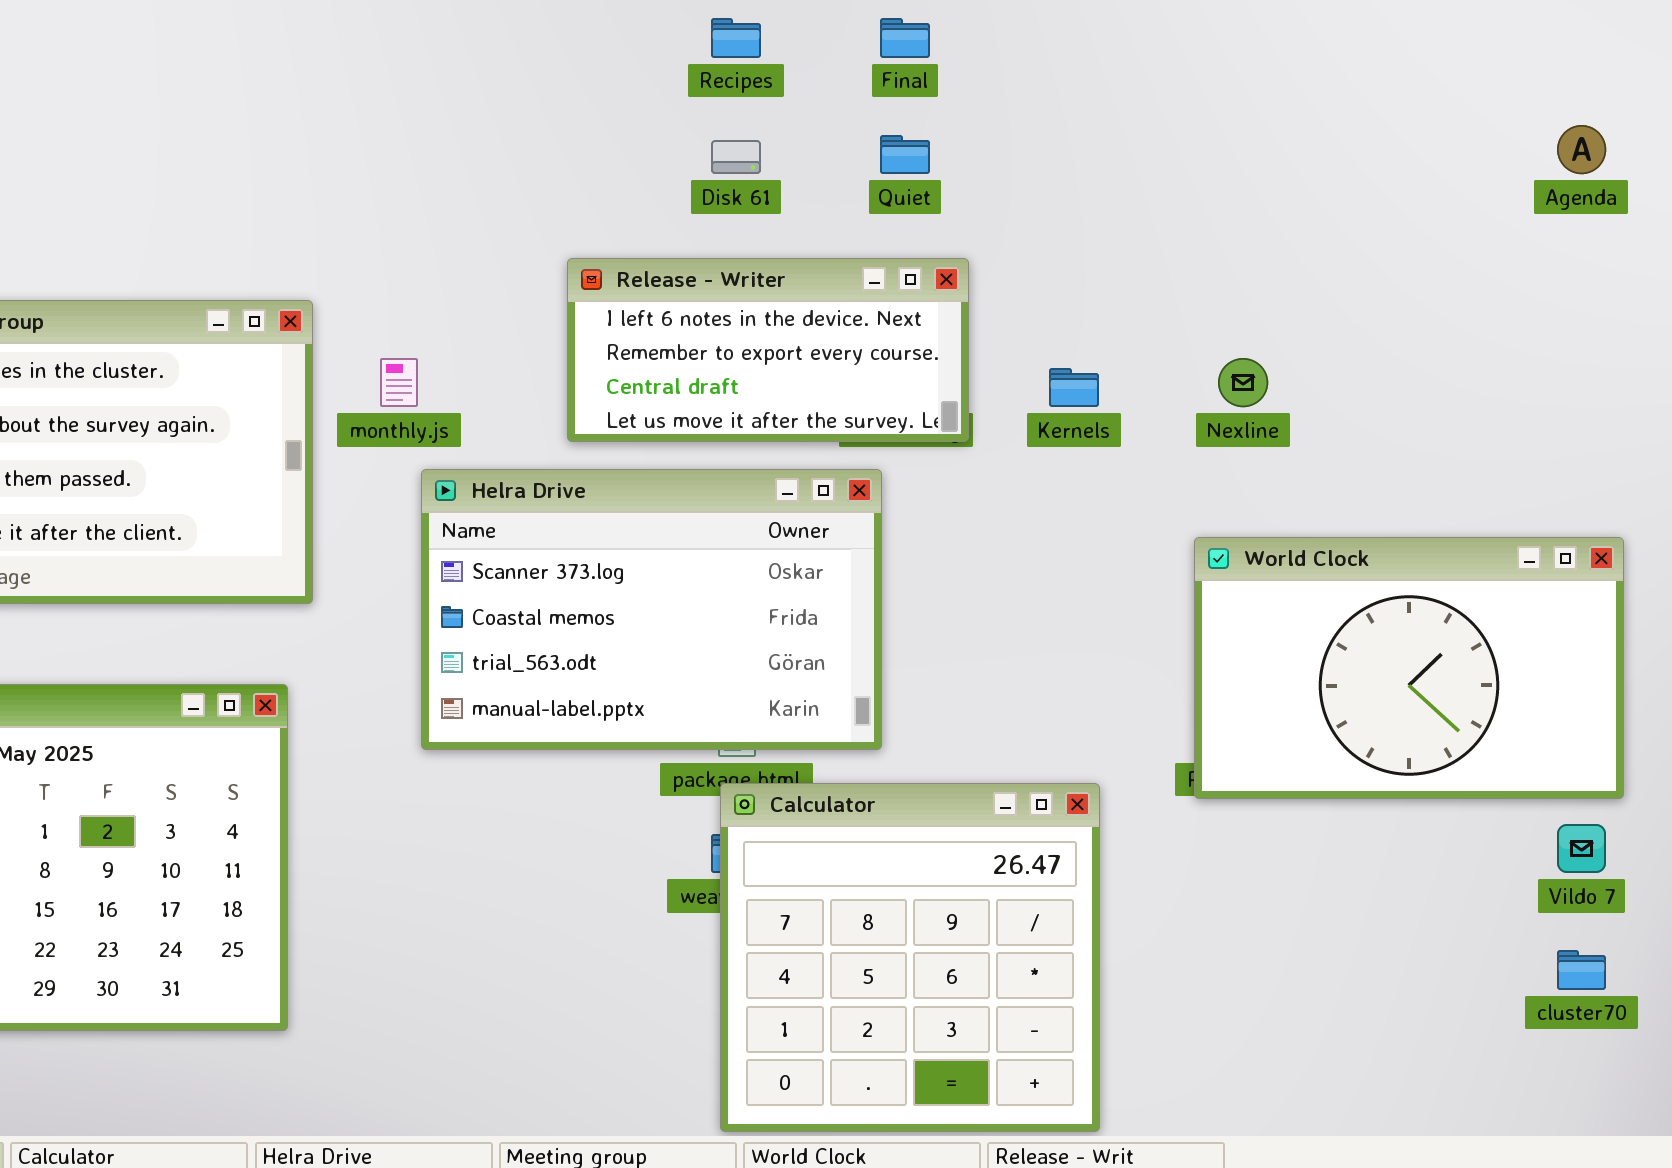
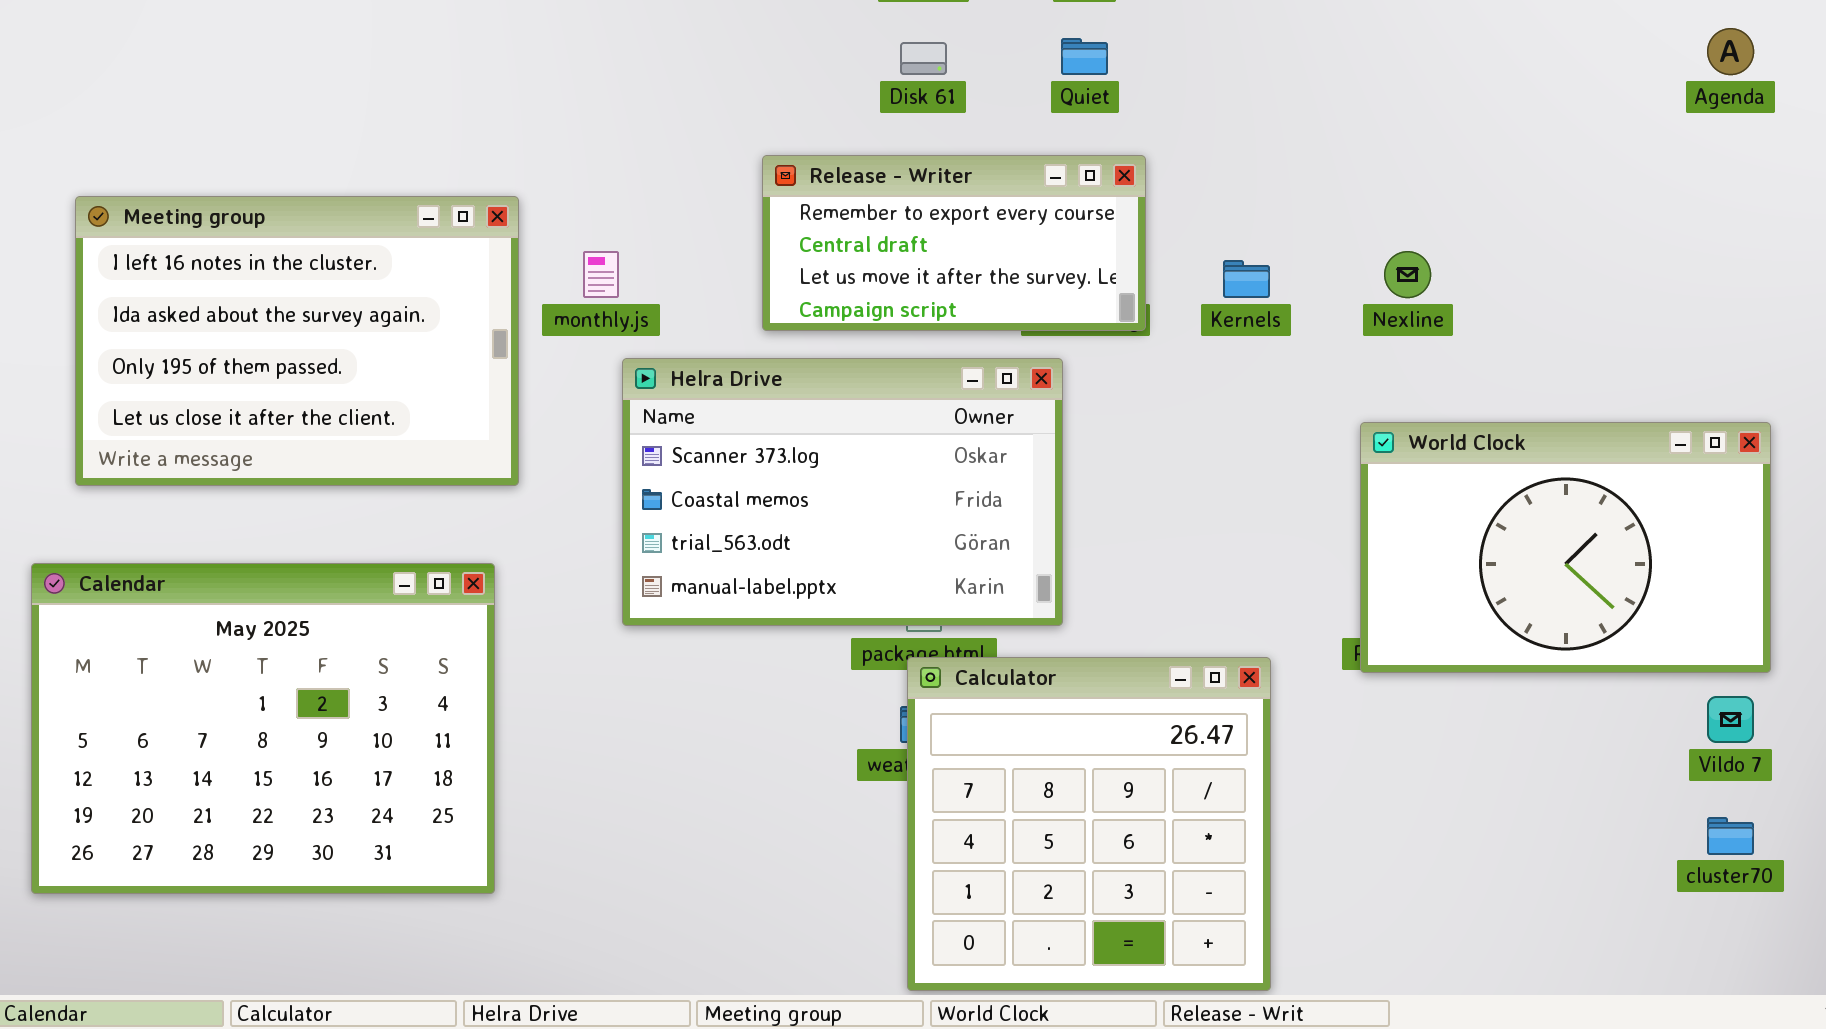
Release - Writer: [567,258,969,442] -> [762,155,1146,331], scrolled down 1 row

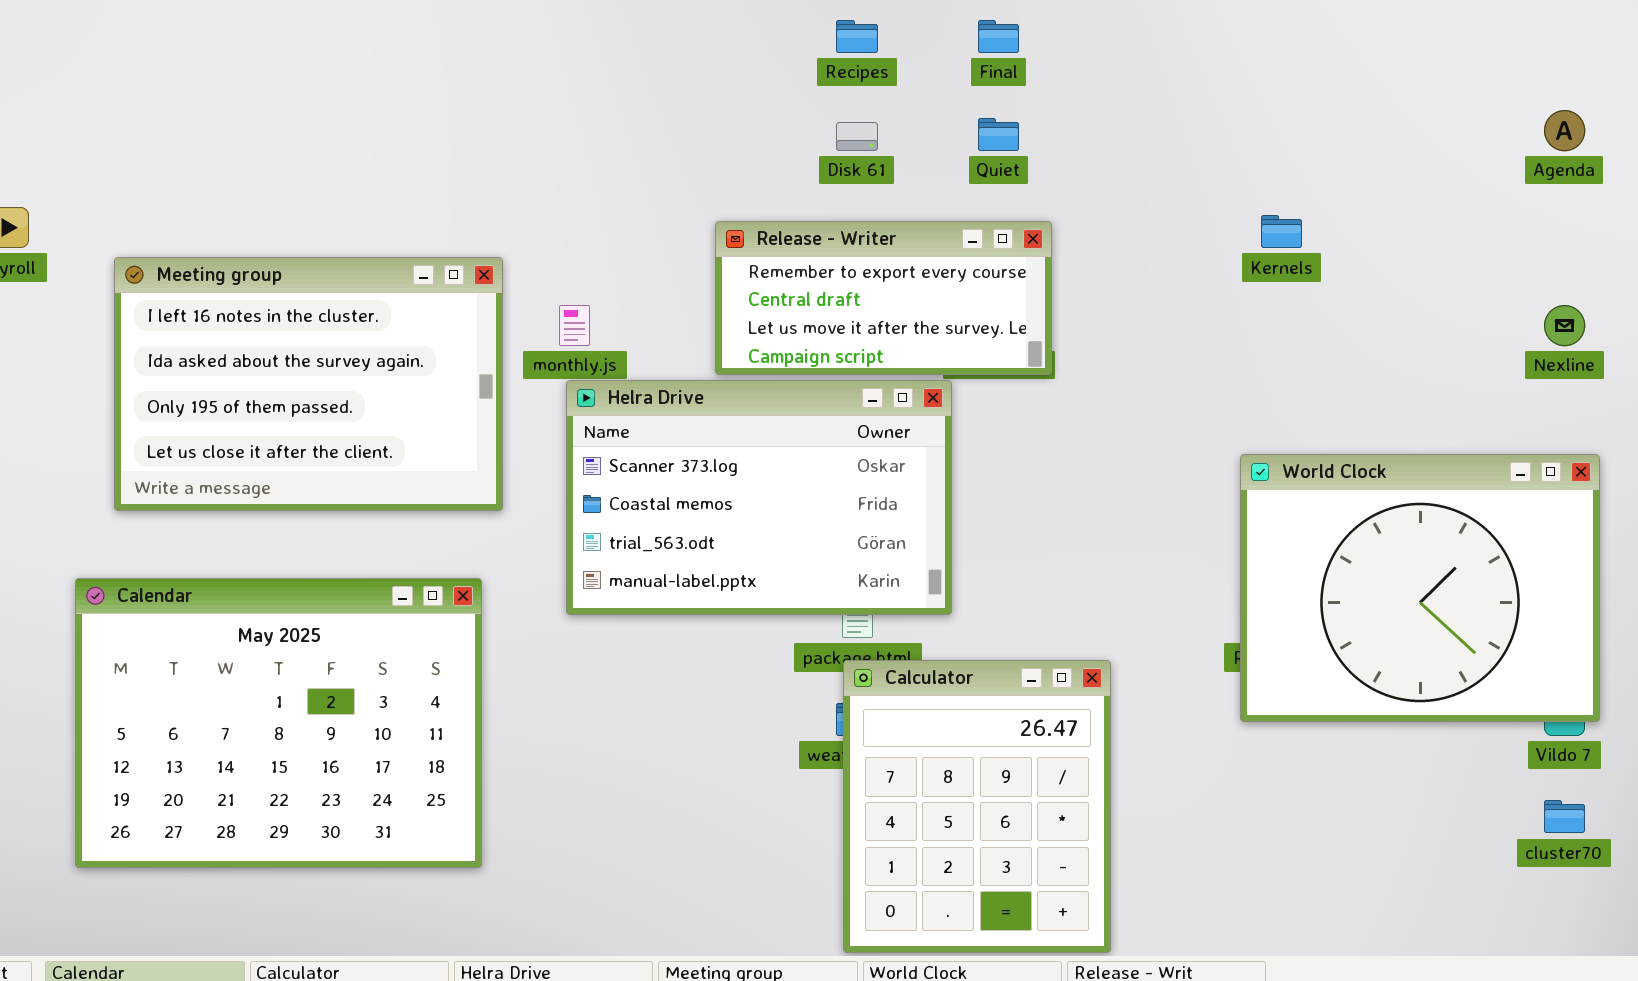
Nexline: [1384,251,1431,298] -> [1544,305,1585,346], moved
Kernels: [1223,260,1270,298] -> [1261,215,1302,248], moved
Helra Drive: [622,358,1063,626] -> [566,380,952,615], moved
World Clock: [1360,422,1771,673] -> [1240,454,1600,722], resized
Calculator: [907,657,1271,991] -> [843,660,1111,953], resized

